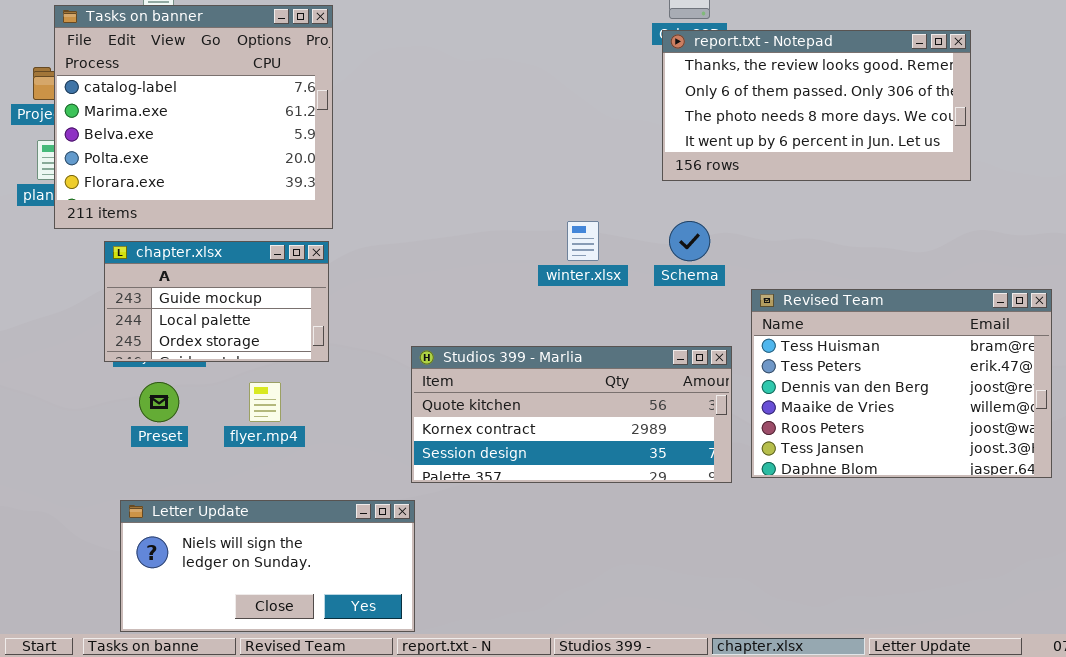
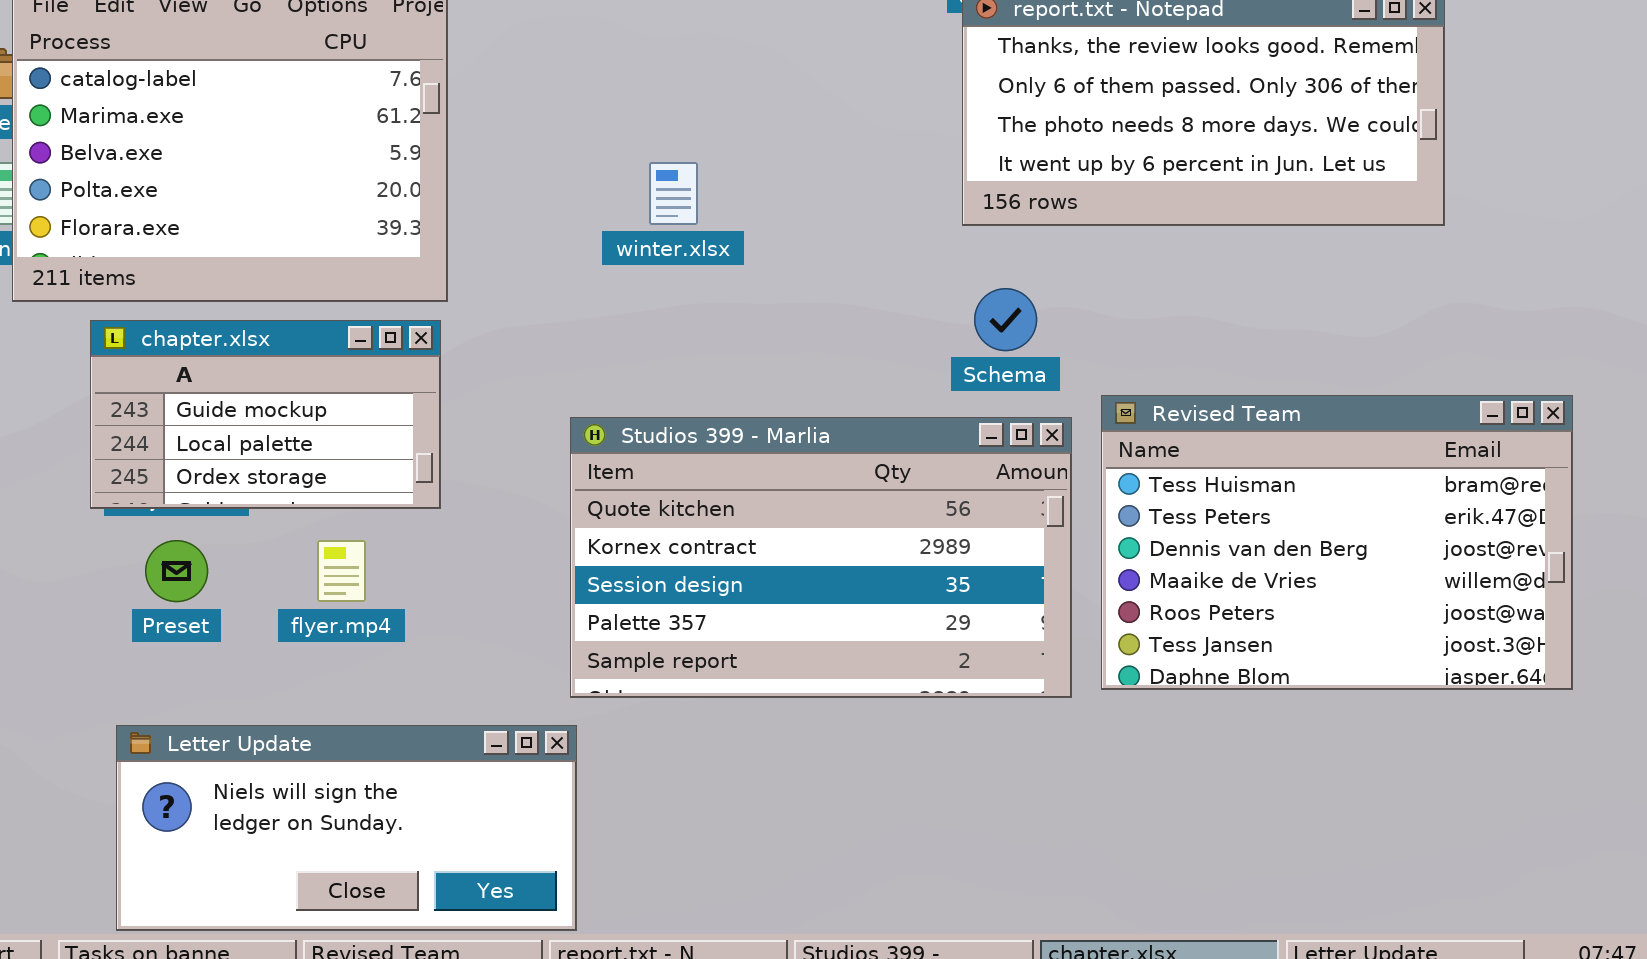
winter.xlsx: [567,221,599,261] -> [649,162,698,225], moved
Studios 399 - Marlia: [411,346,732,483] -> [570,417,1072,698], resized

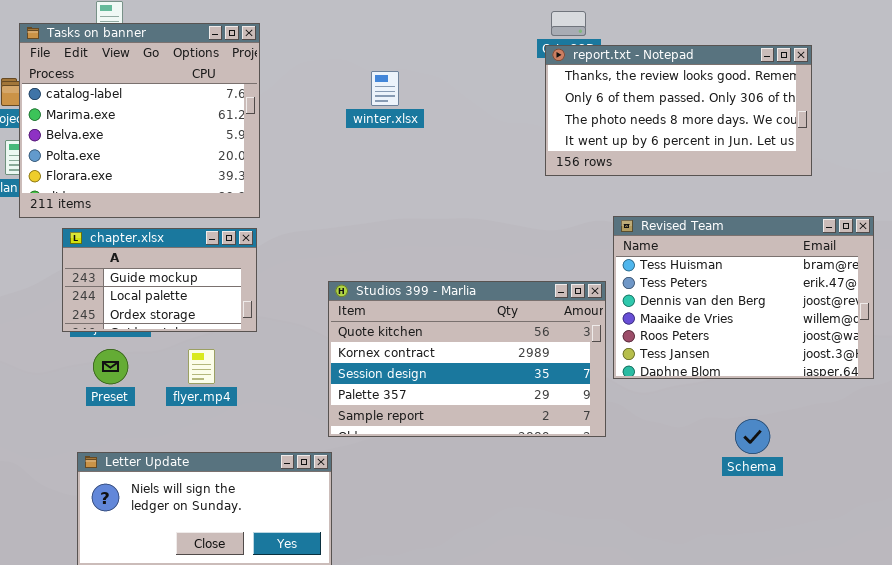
winter.xlsx: [649,162,698,225] -> [371,71,399,106], moved
Schema: [974,288,1037,351] -> [735,419,770,454], moved
Revised Team: [1101,395,1573,690] -> [613,216,874,379], moved

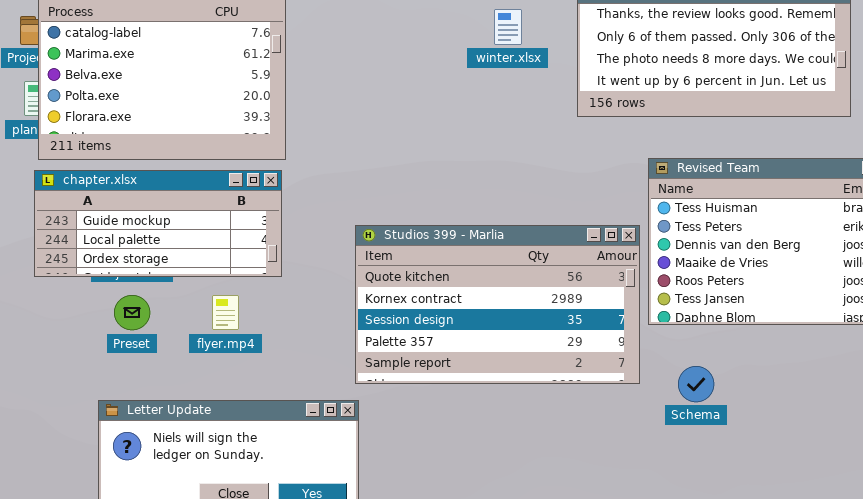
winter.xlsx: [371,71,399,106] -> [494,9,522,45], moved
chapter.xlsx: [62,228,257,332] -> [34,170,282,277], resized
Schema: [735,419,770,454] -> [678,366,714,402], moved

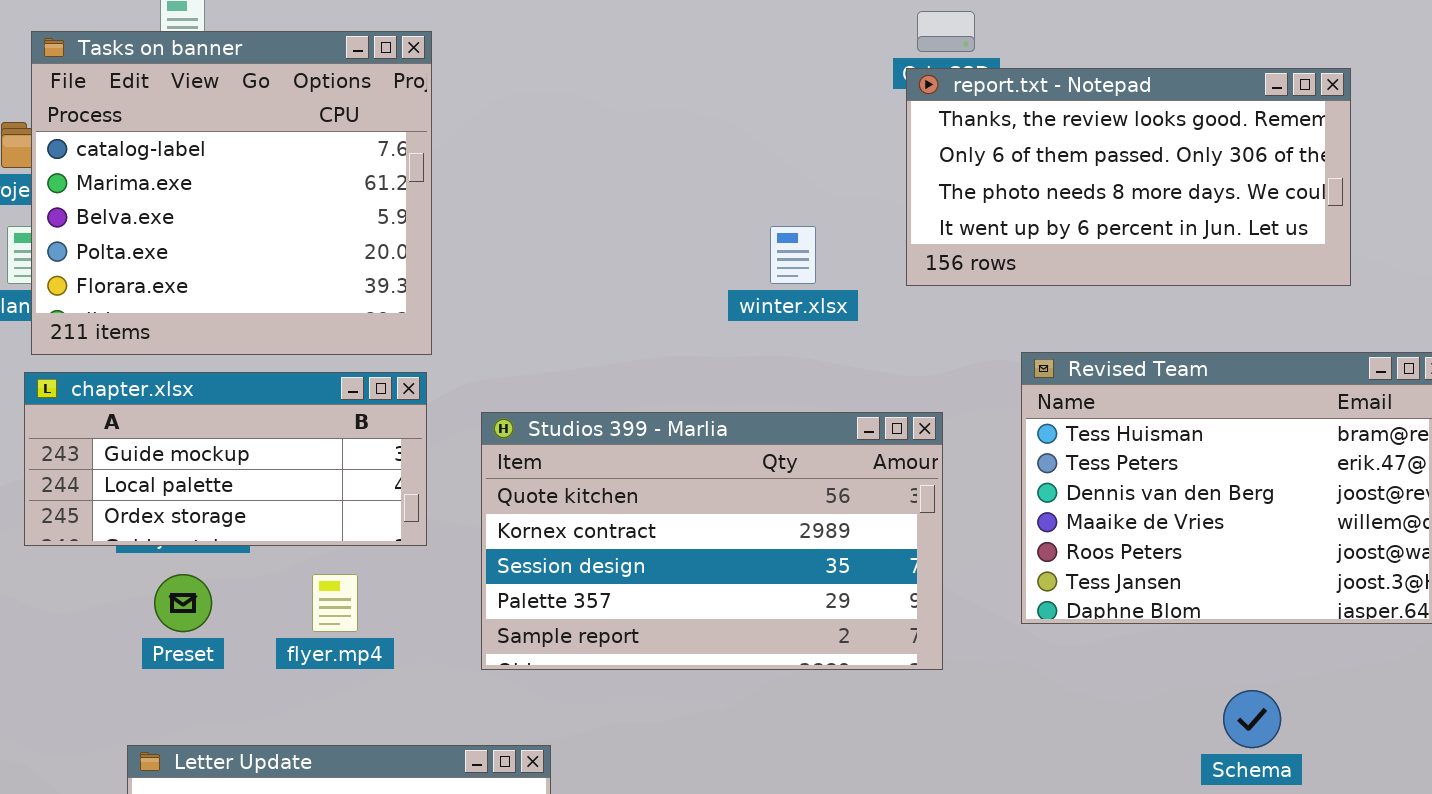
winter.xlsx: [494,9,522,45] -> [770,226,816,284], moved
Studios 399 - Marlia: [355,225,640,384] -> [481,412,943,670], moved
Schema: [678,366,714,402] -> [1223,690,1281,748], moved

